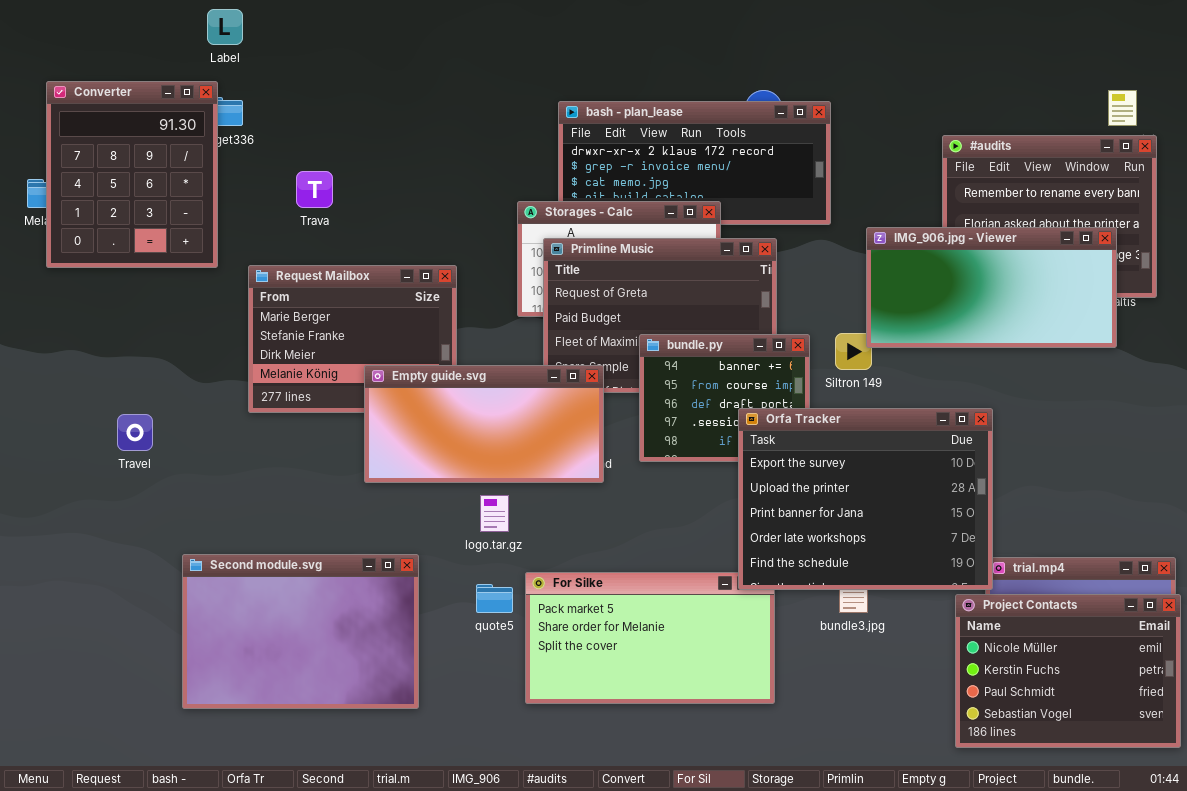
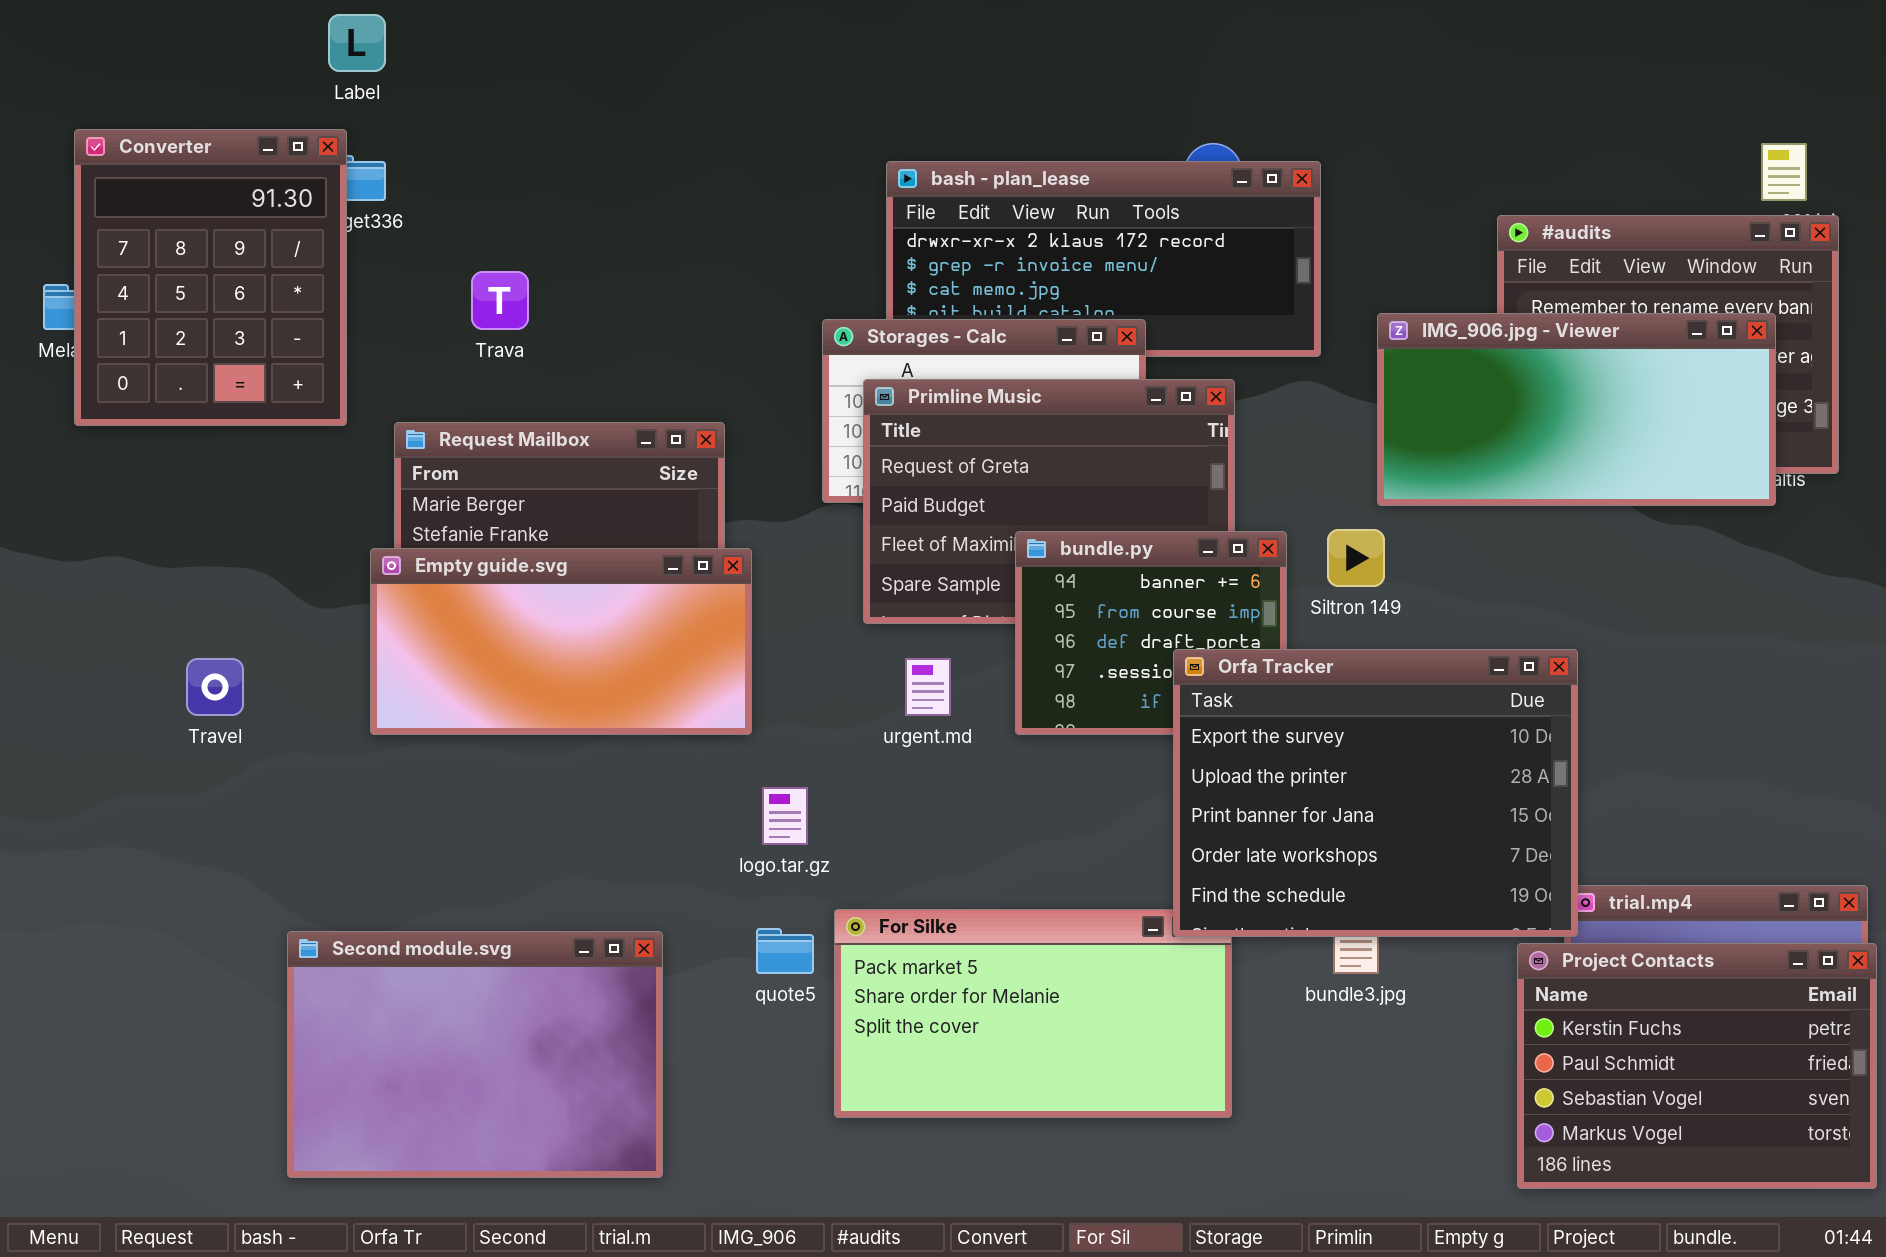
IMG_906.jpg - Viewer: [866,227,1117,348] -> [1377,313,1776,506], moved
Empty guide.svg: [364,365,604,483] -> [370,548,752,735], moved
Second module.svg: [182,554,419,709] -> [287,931,663,1178], moved
Project Contacts: [955,594,1181,748] -> [1517,943,1877,1189], scrolled down 1 row

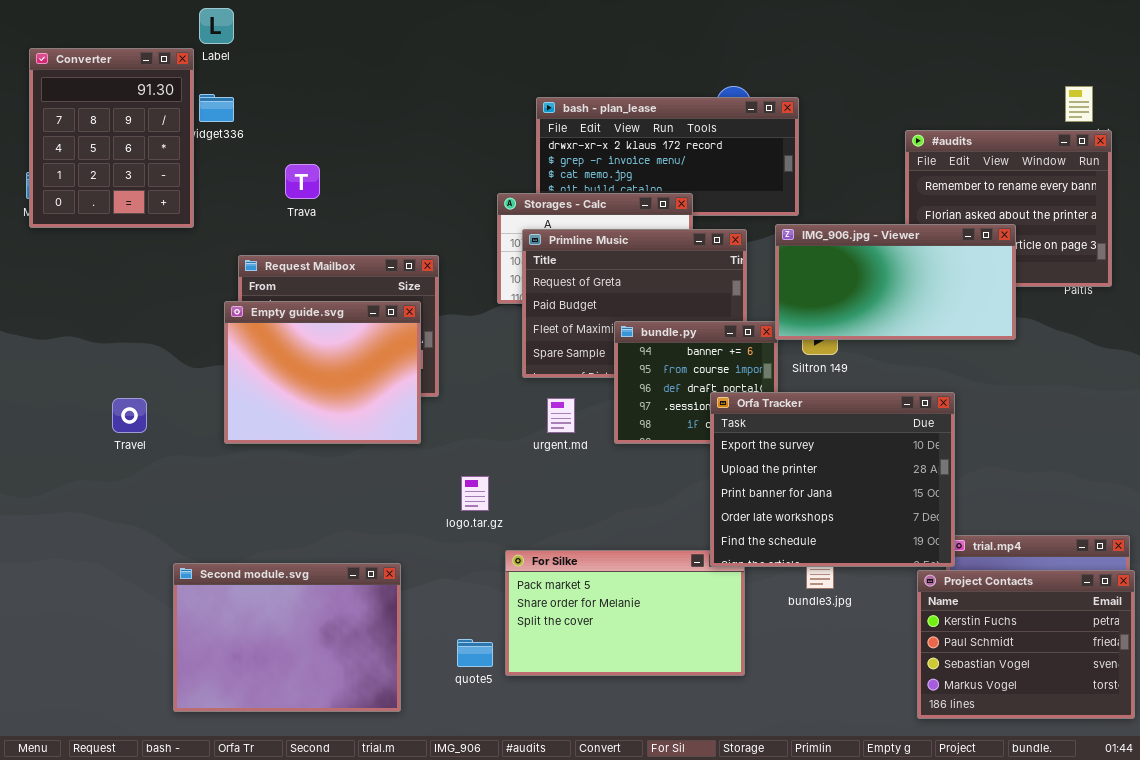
Converter: [74,129,347,426] -> [29,48,194,228], moved
IMG_906.jpg - Viewer: [1377,313,1776,506] -> [775,224,1016,340], moved
Empty guide.svg: [370,548,752,735] -> [224,301,421,444], resized
quote5: [756,928,814,974] -> [457,639,493,667], moved

